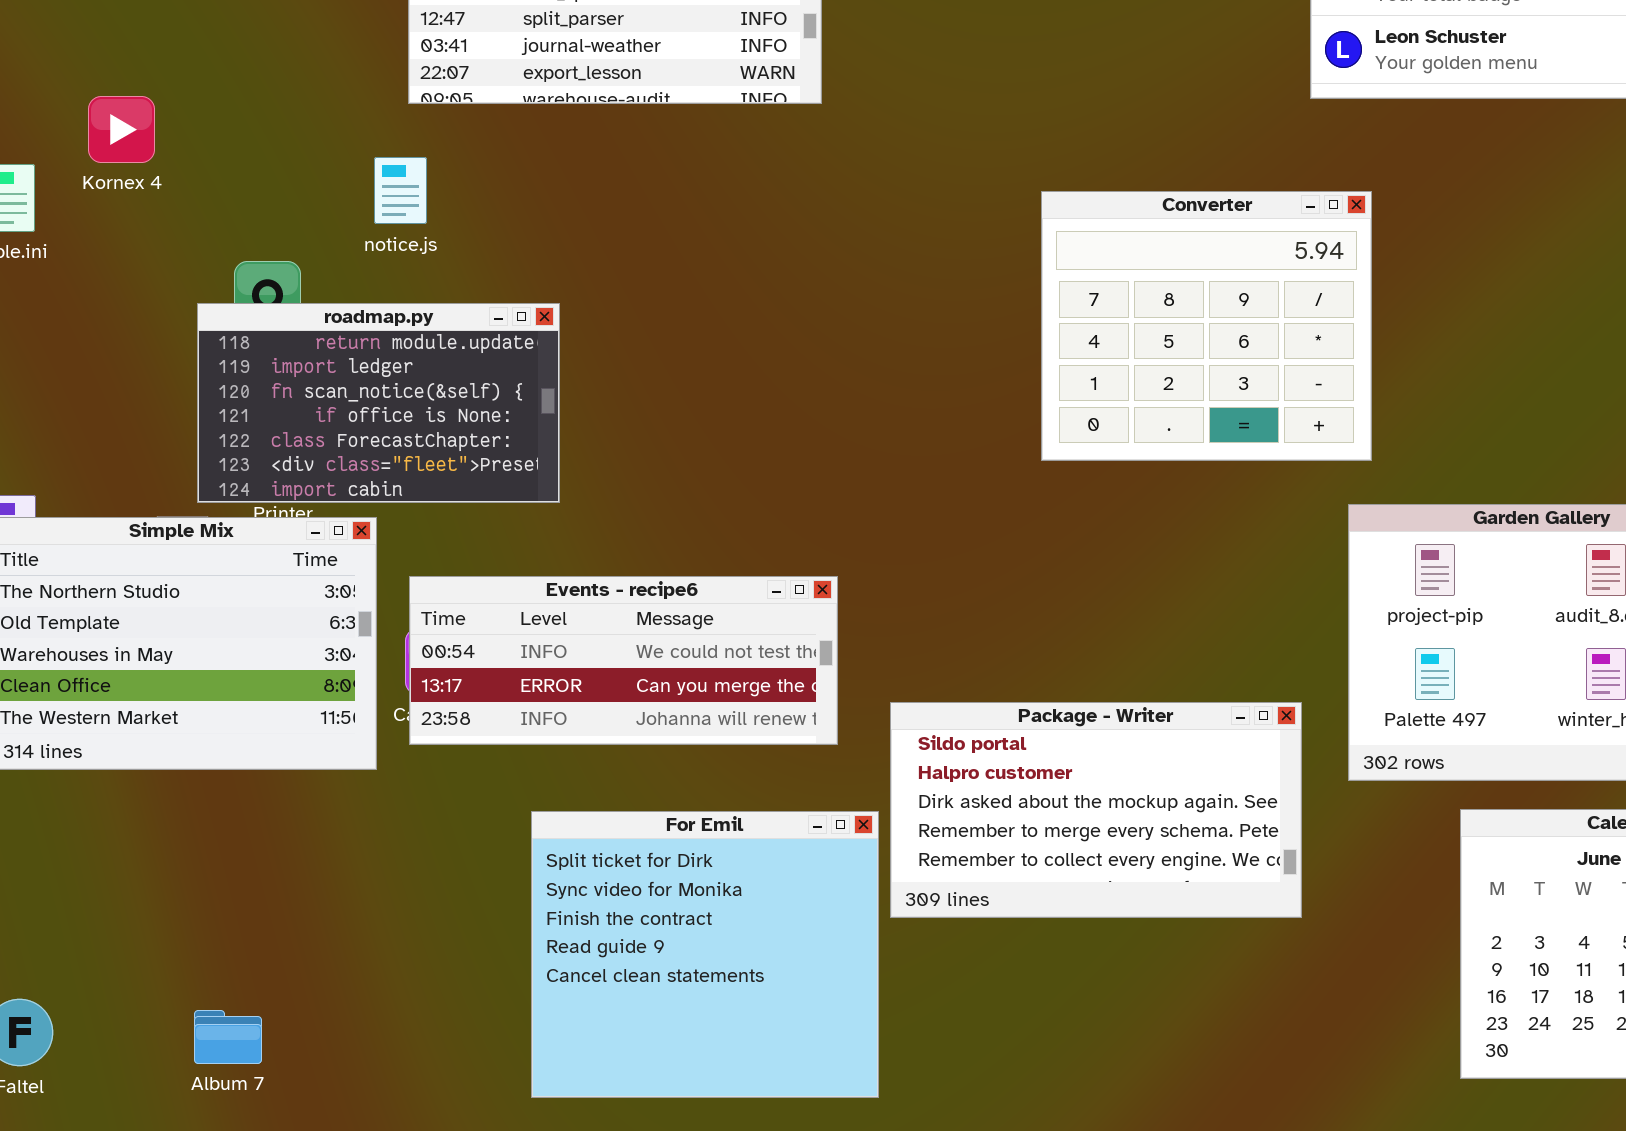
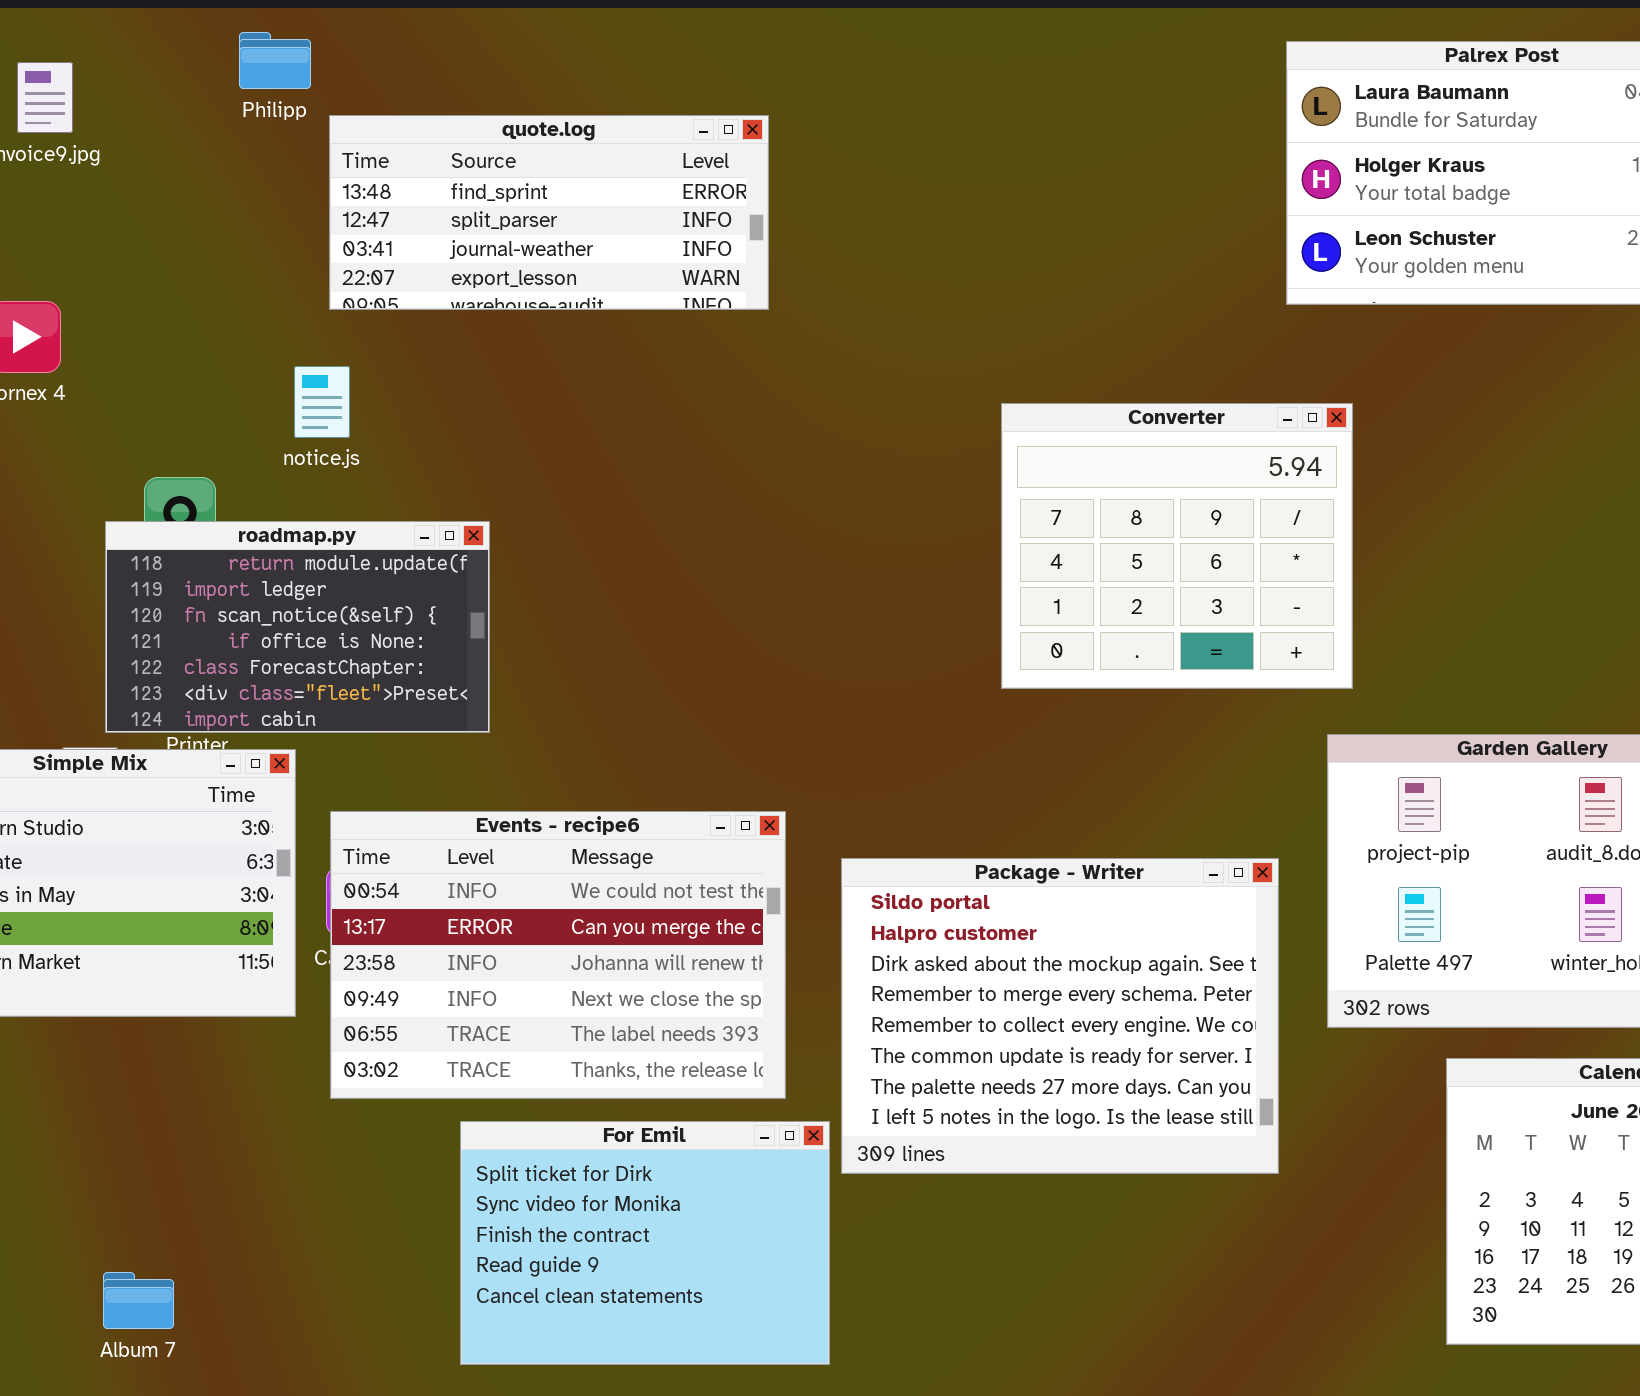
Events - recipe6: [409,576,838,745] -> [330,811,786,1099], resized
Package - Writer: [890,702,1302,918] -> [841,858,1279,1174], resized
For Emil: [531,811,879,1098] -> [460,1121,830,1365], resized

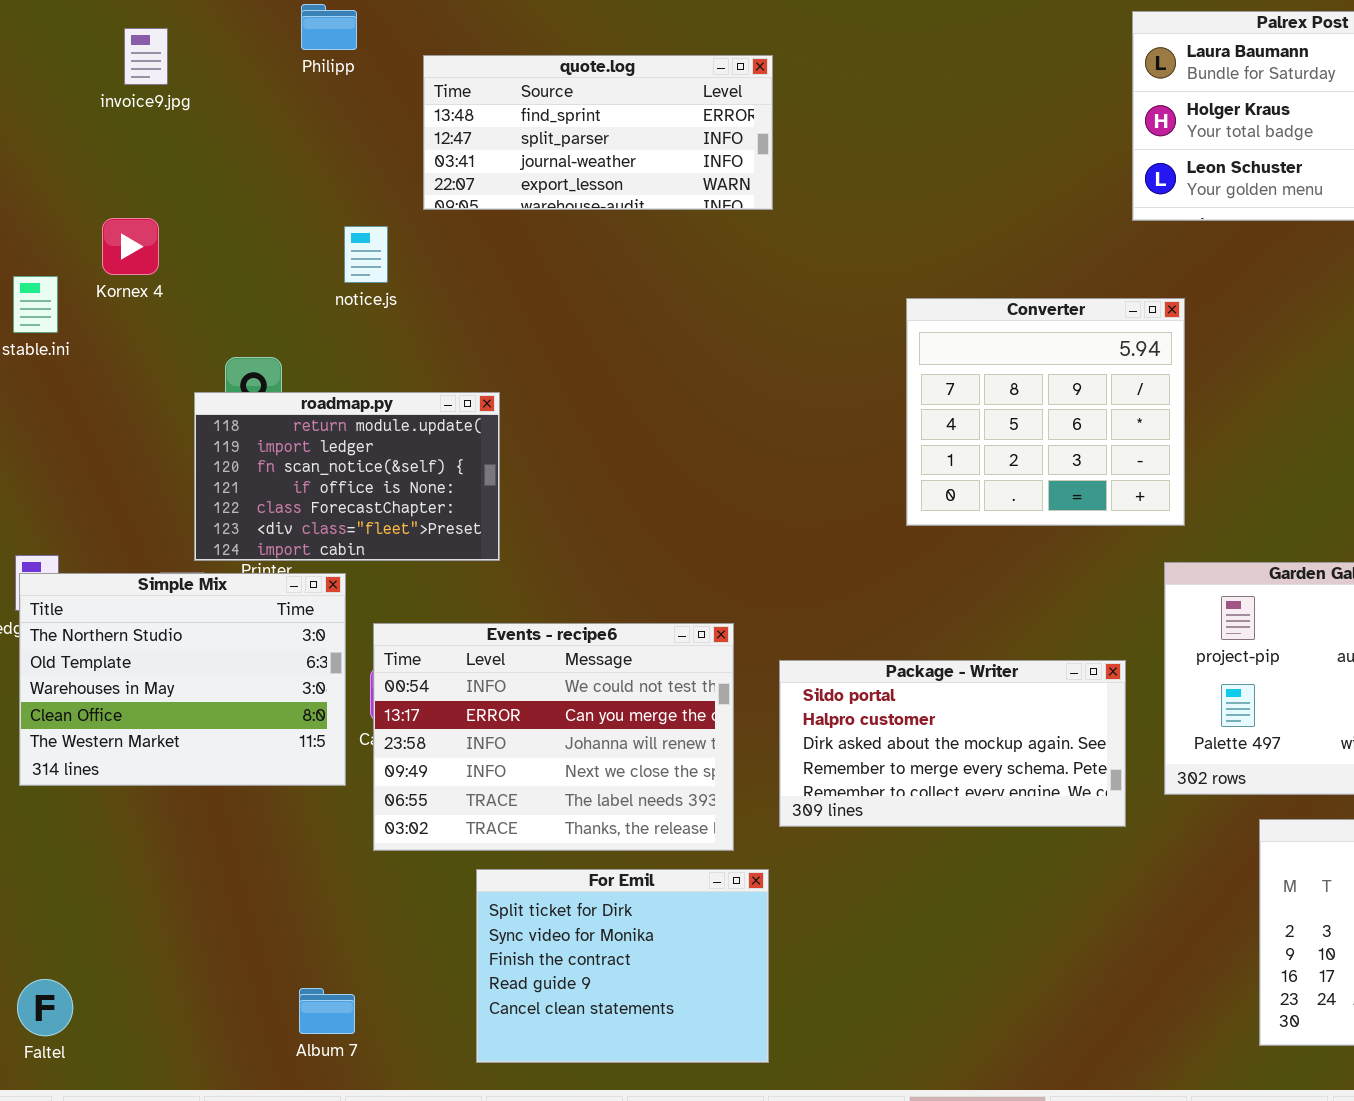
quote.log: [329,115,769,310] -> [423,55,773,210], moved
notice.js: [294,366,350,438] -> [344,226,388,283], moved
Package - Writer: [841,858,1279,1174] -> [779,660,1126,827], resized
Album 7: [103,1272,174,1329] -> [299,988,355,1034], moved

